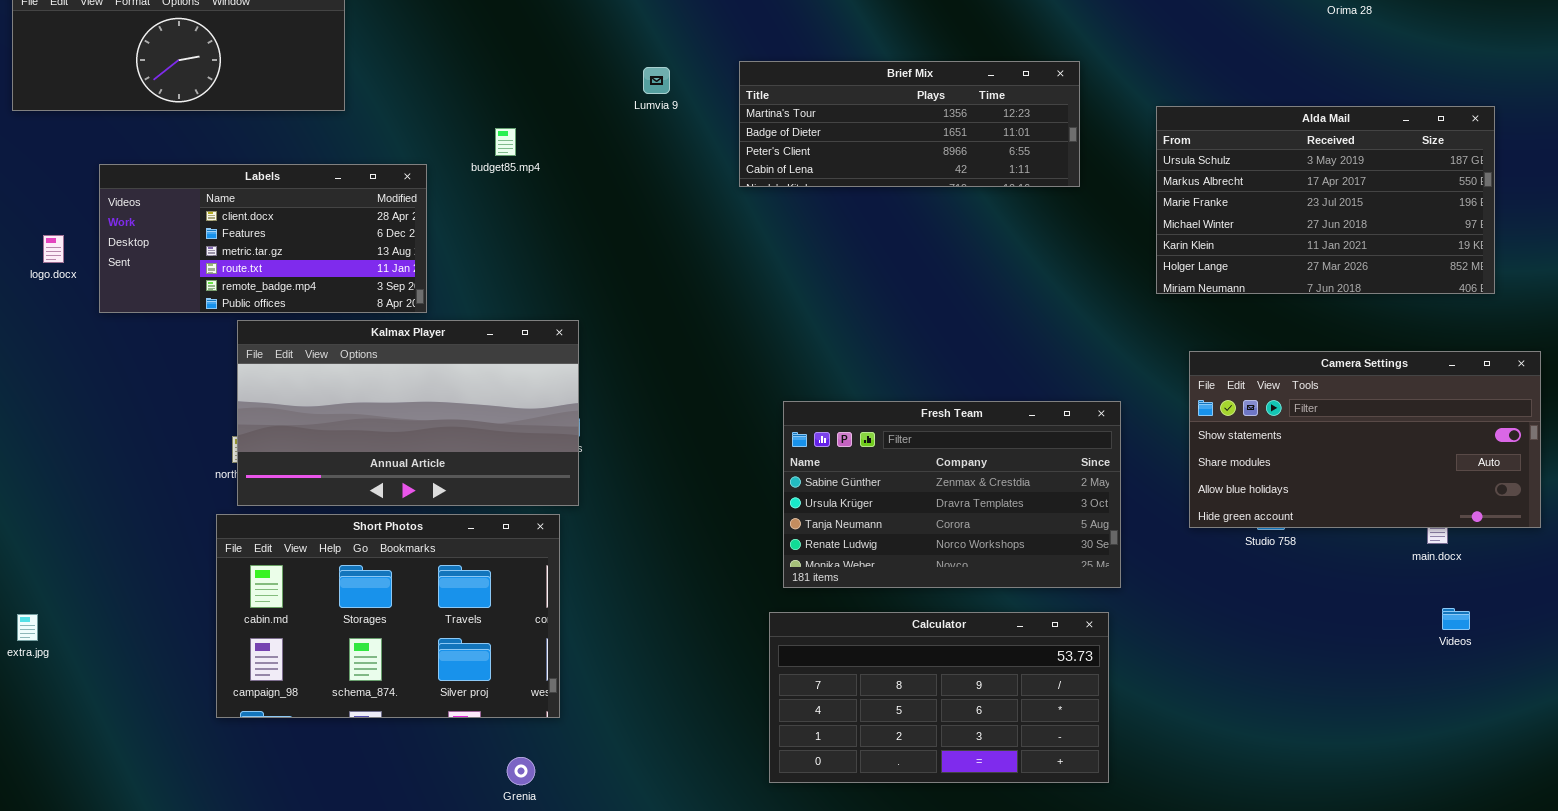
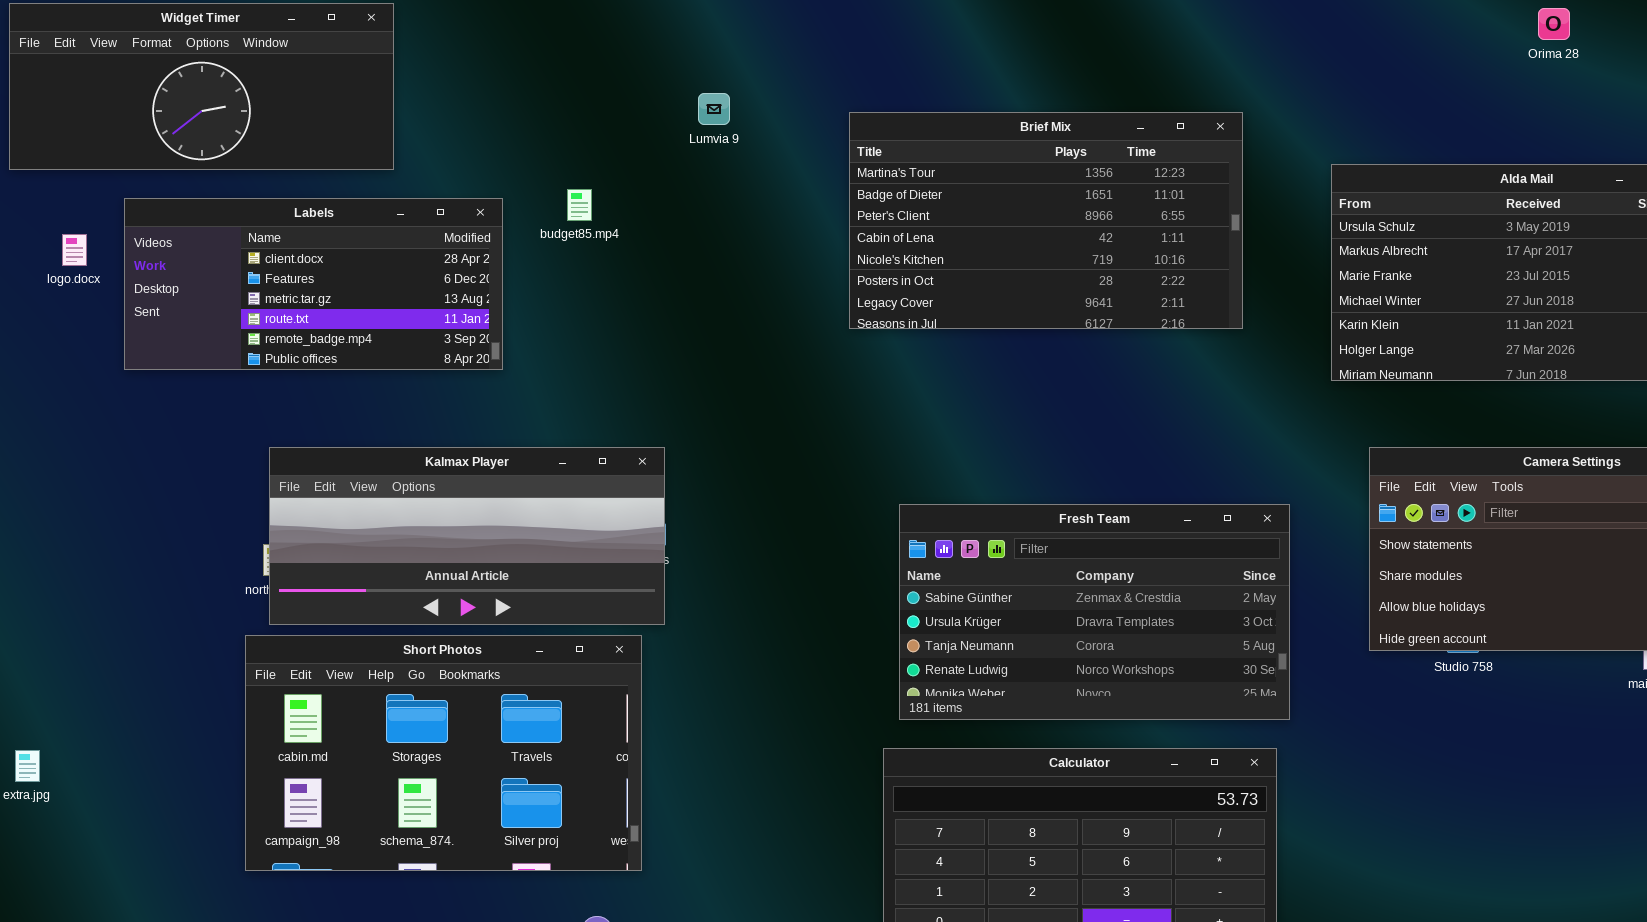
Brief Mix: [739,61,1080,187] -> [849,112,1243,329], resized
Lumvia 9: [643,67,670,94] -> [698,93,730,125], moved
Labels: [99,164,427,313] -> [124,198,503,370], moved
logo.docx: [43,235,64,263] -> [62,234,87,266], moved
Kalmax Player: [237,320,579,506] -> [269,447,665,625], resized

